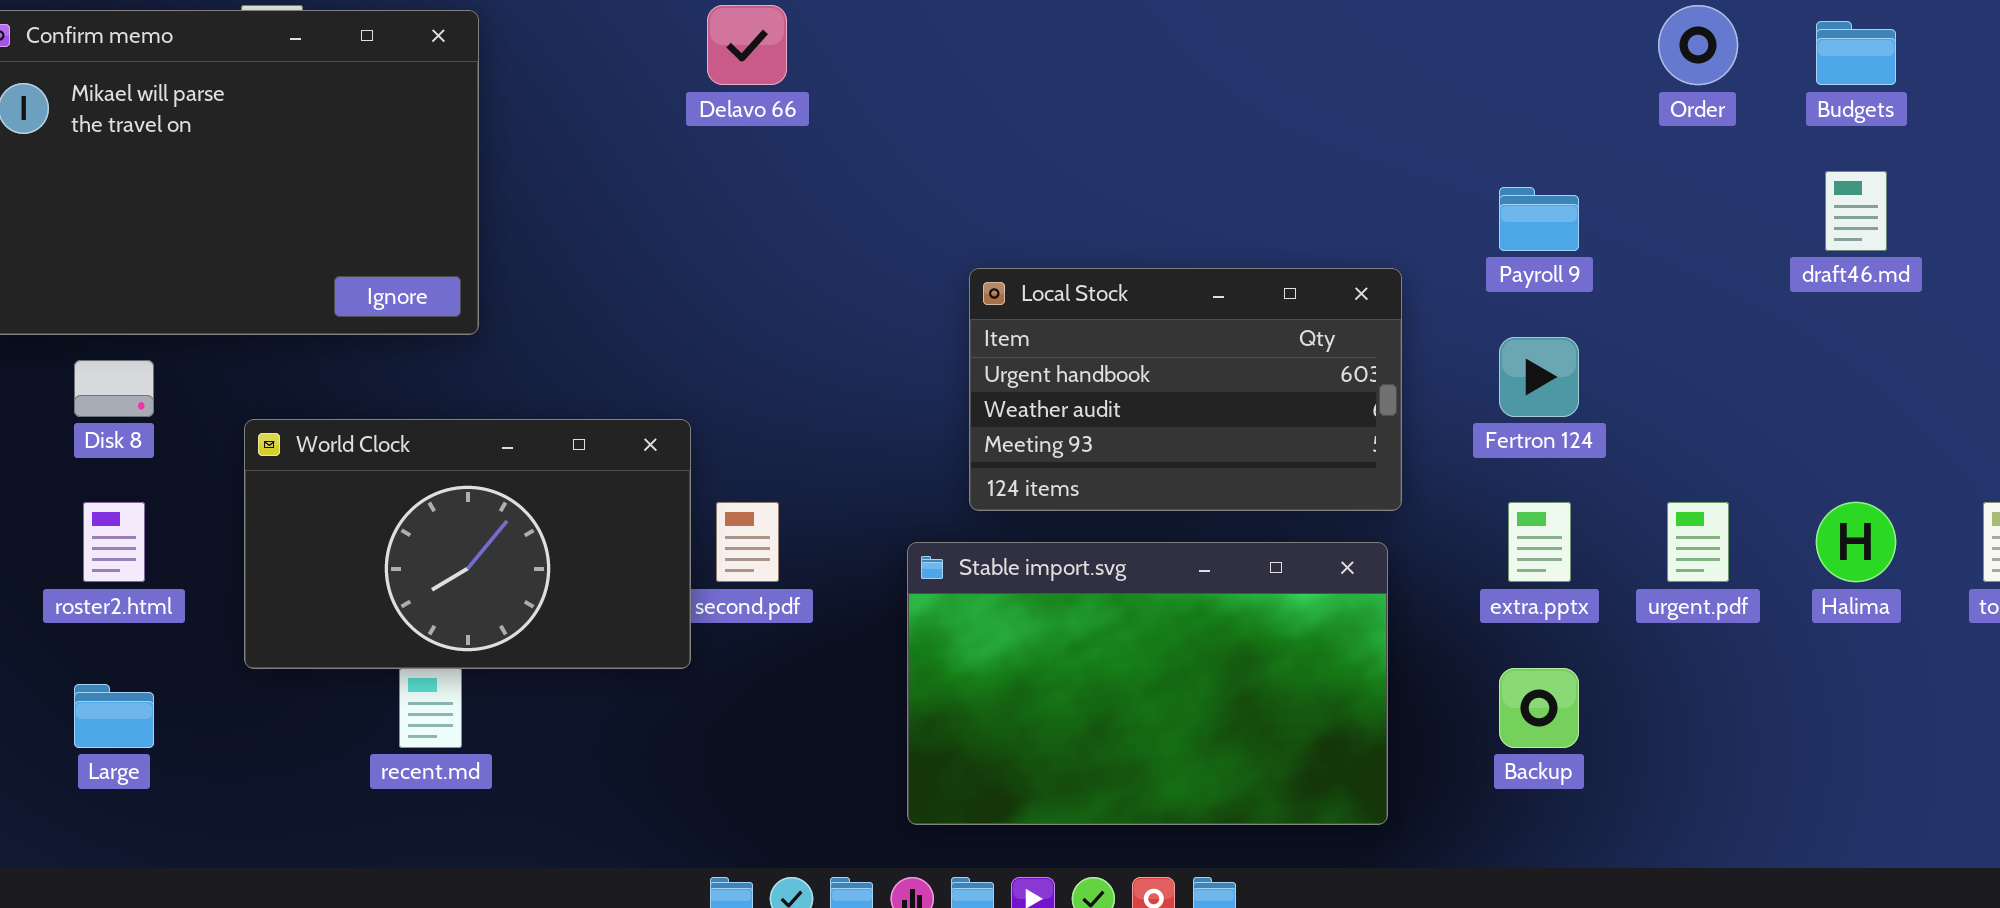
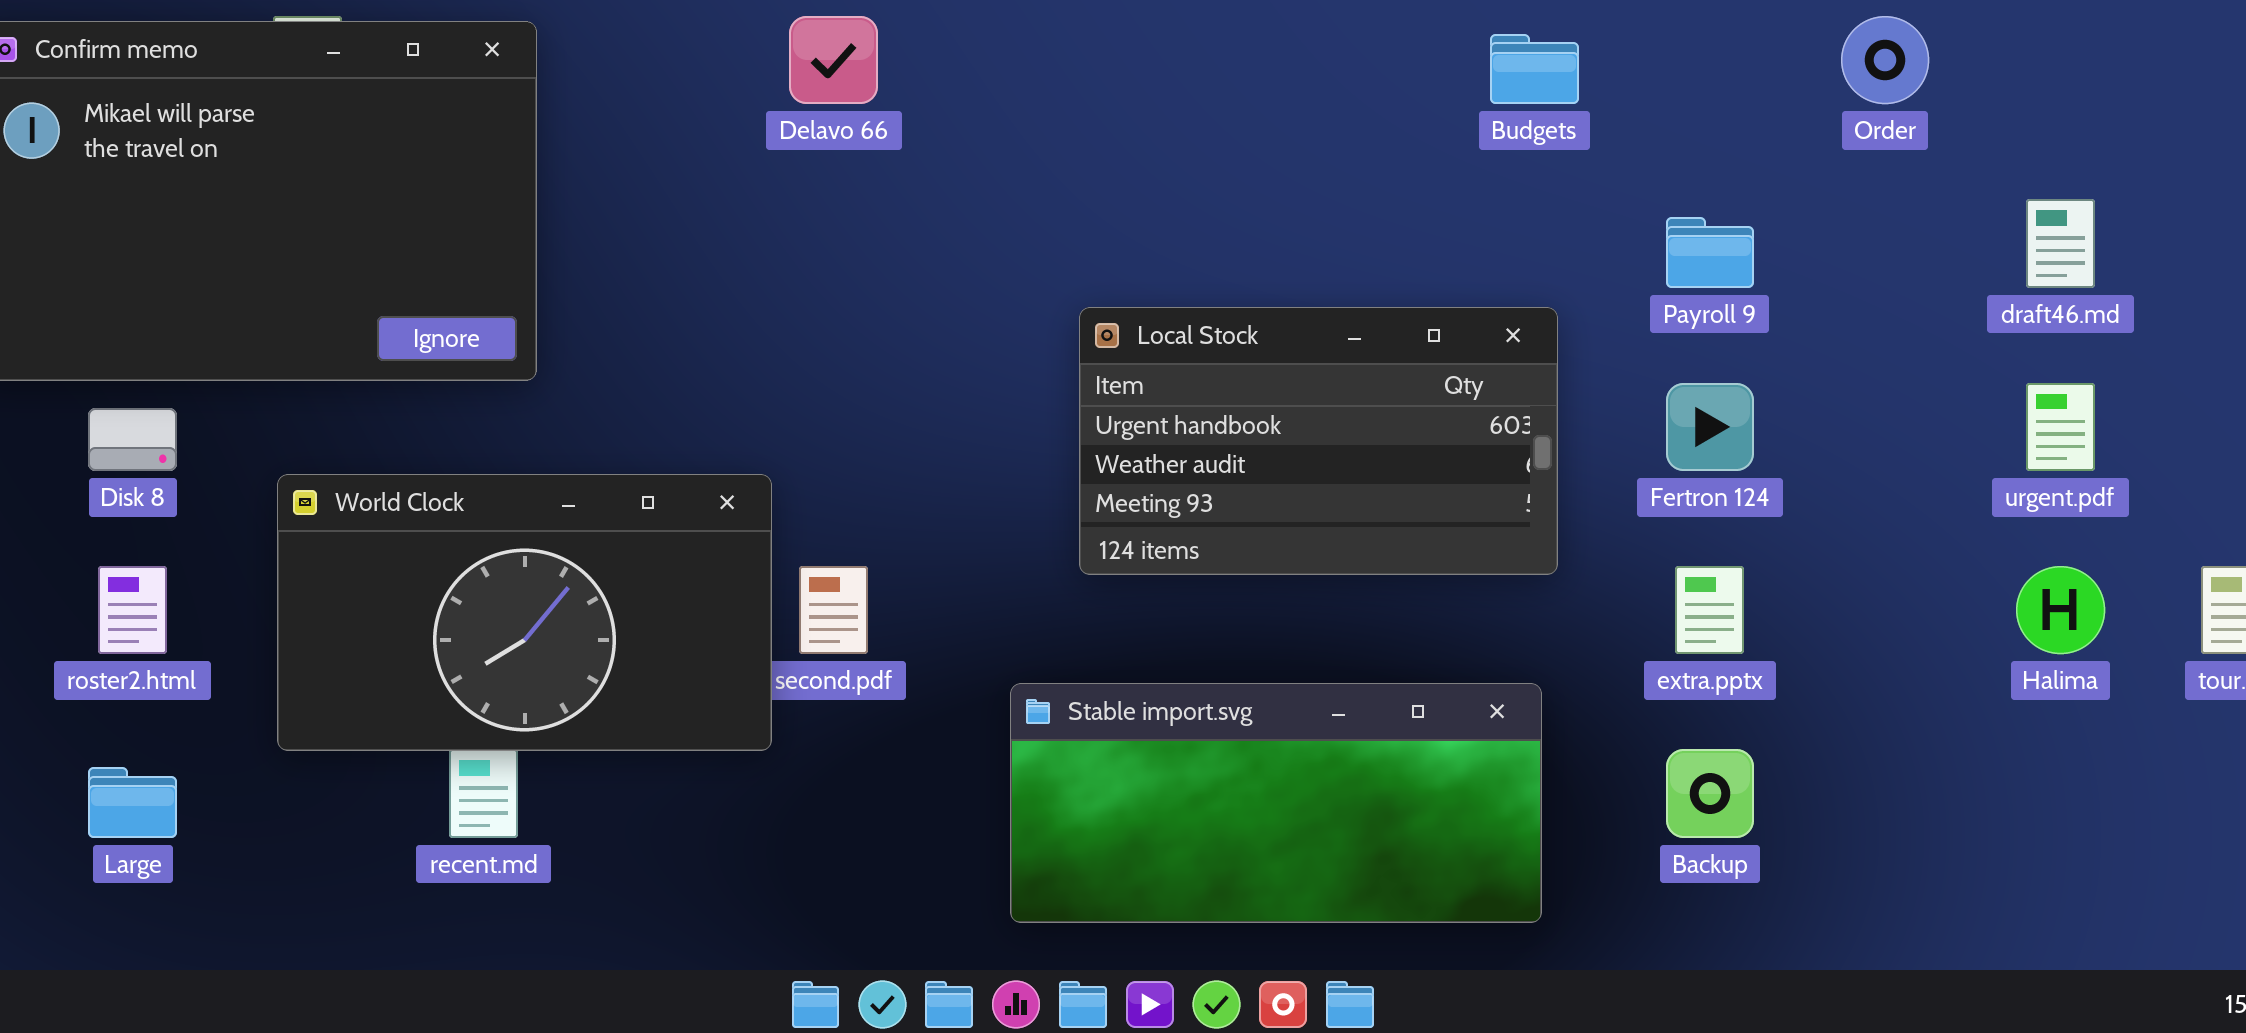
Budgets: [1816,21,1896,85] -> [1490,34,1579,104], moved
urgent.pdf: [1667,502,1729,582] -> [2026,383,2095,471], moved
Stable import.svg: [907,542,1388,825] -> [1010,683,1542,923], resized

